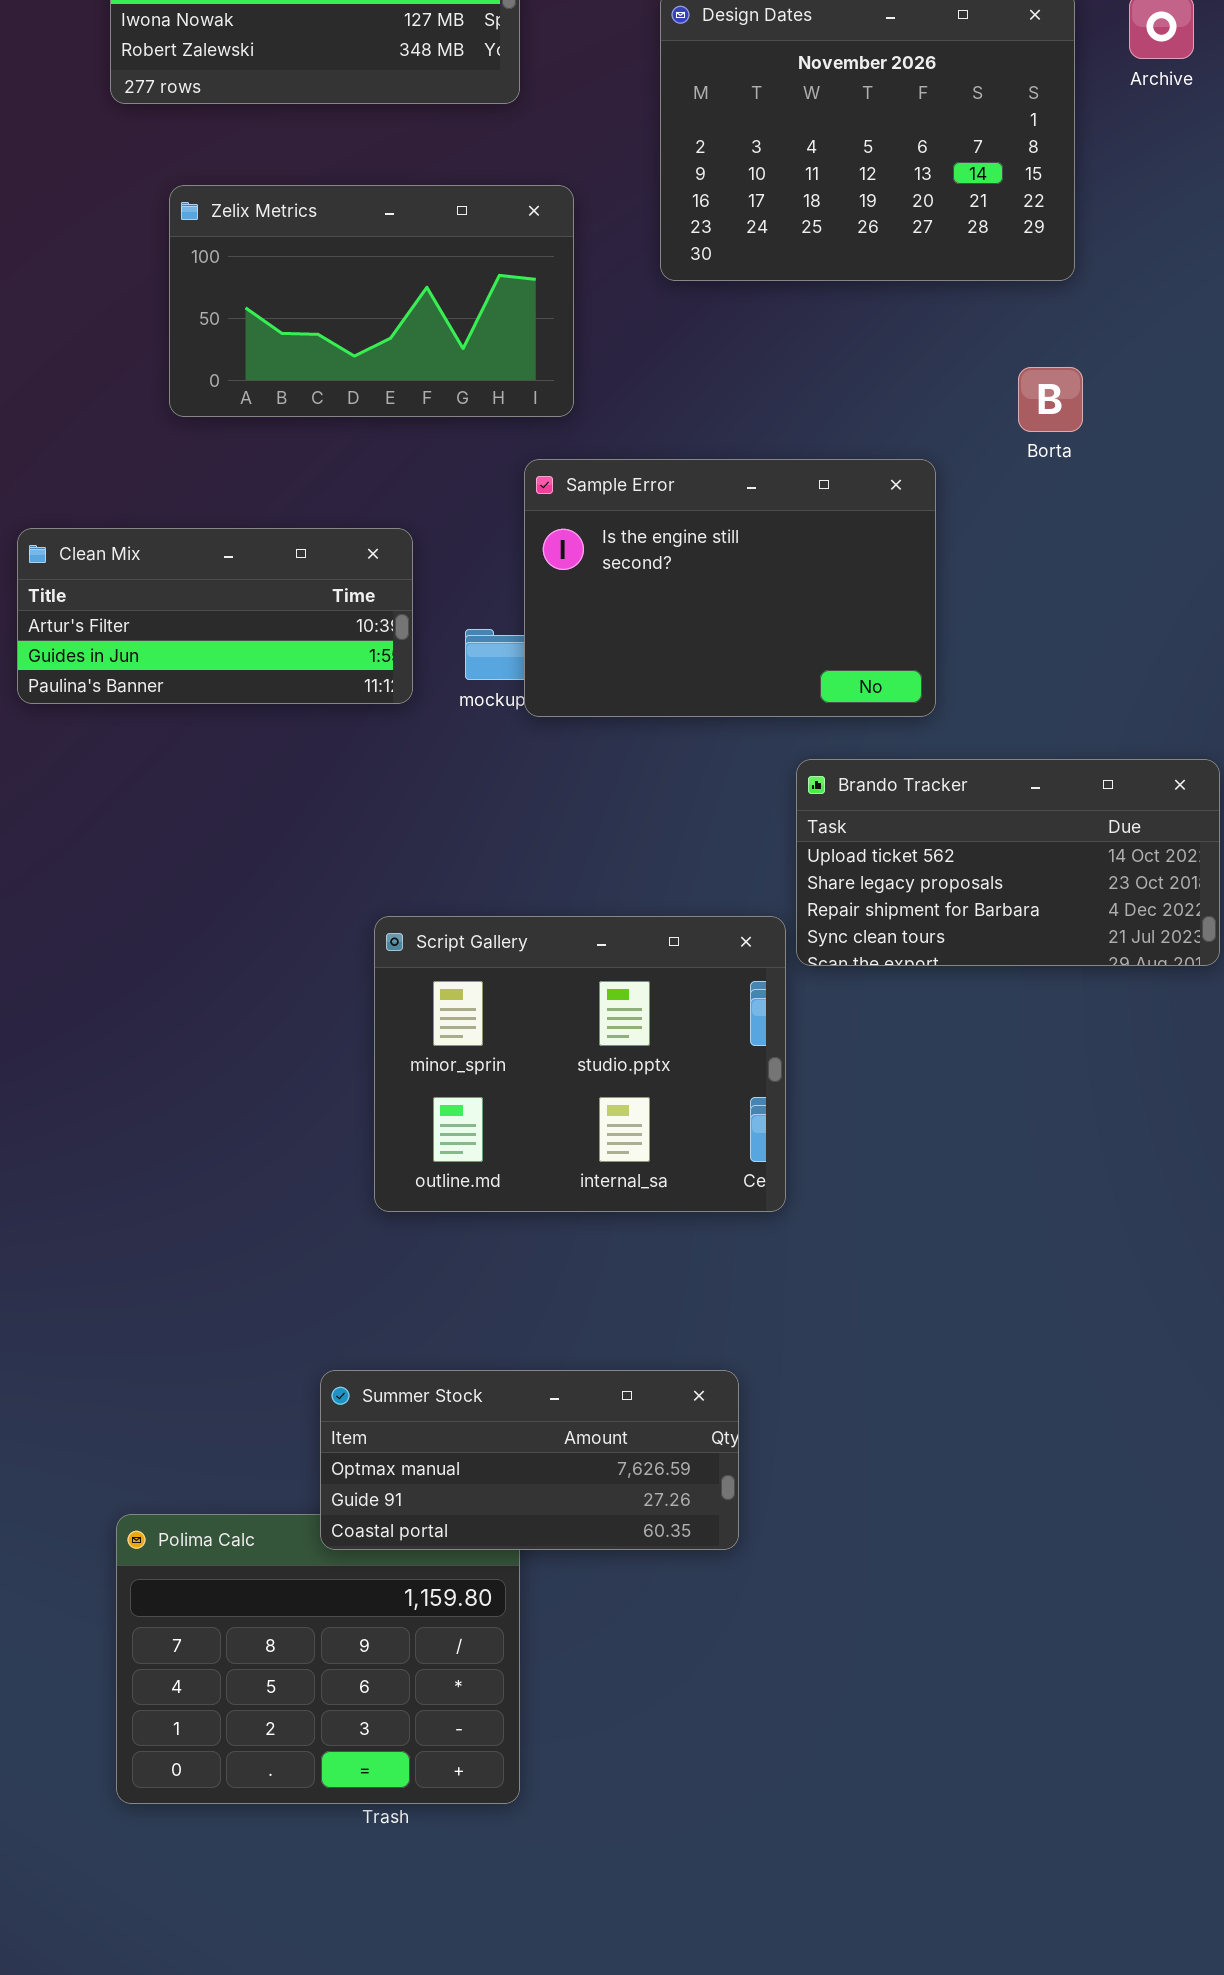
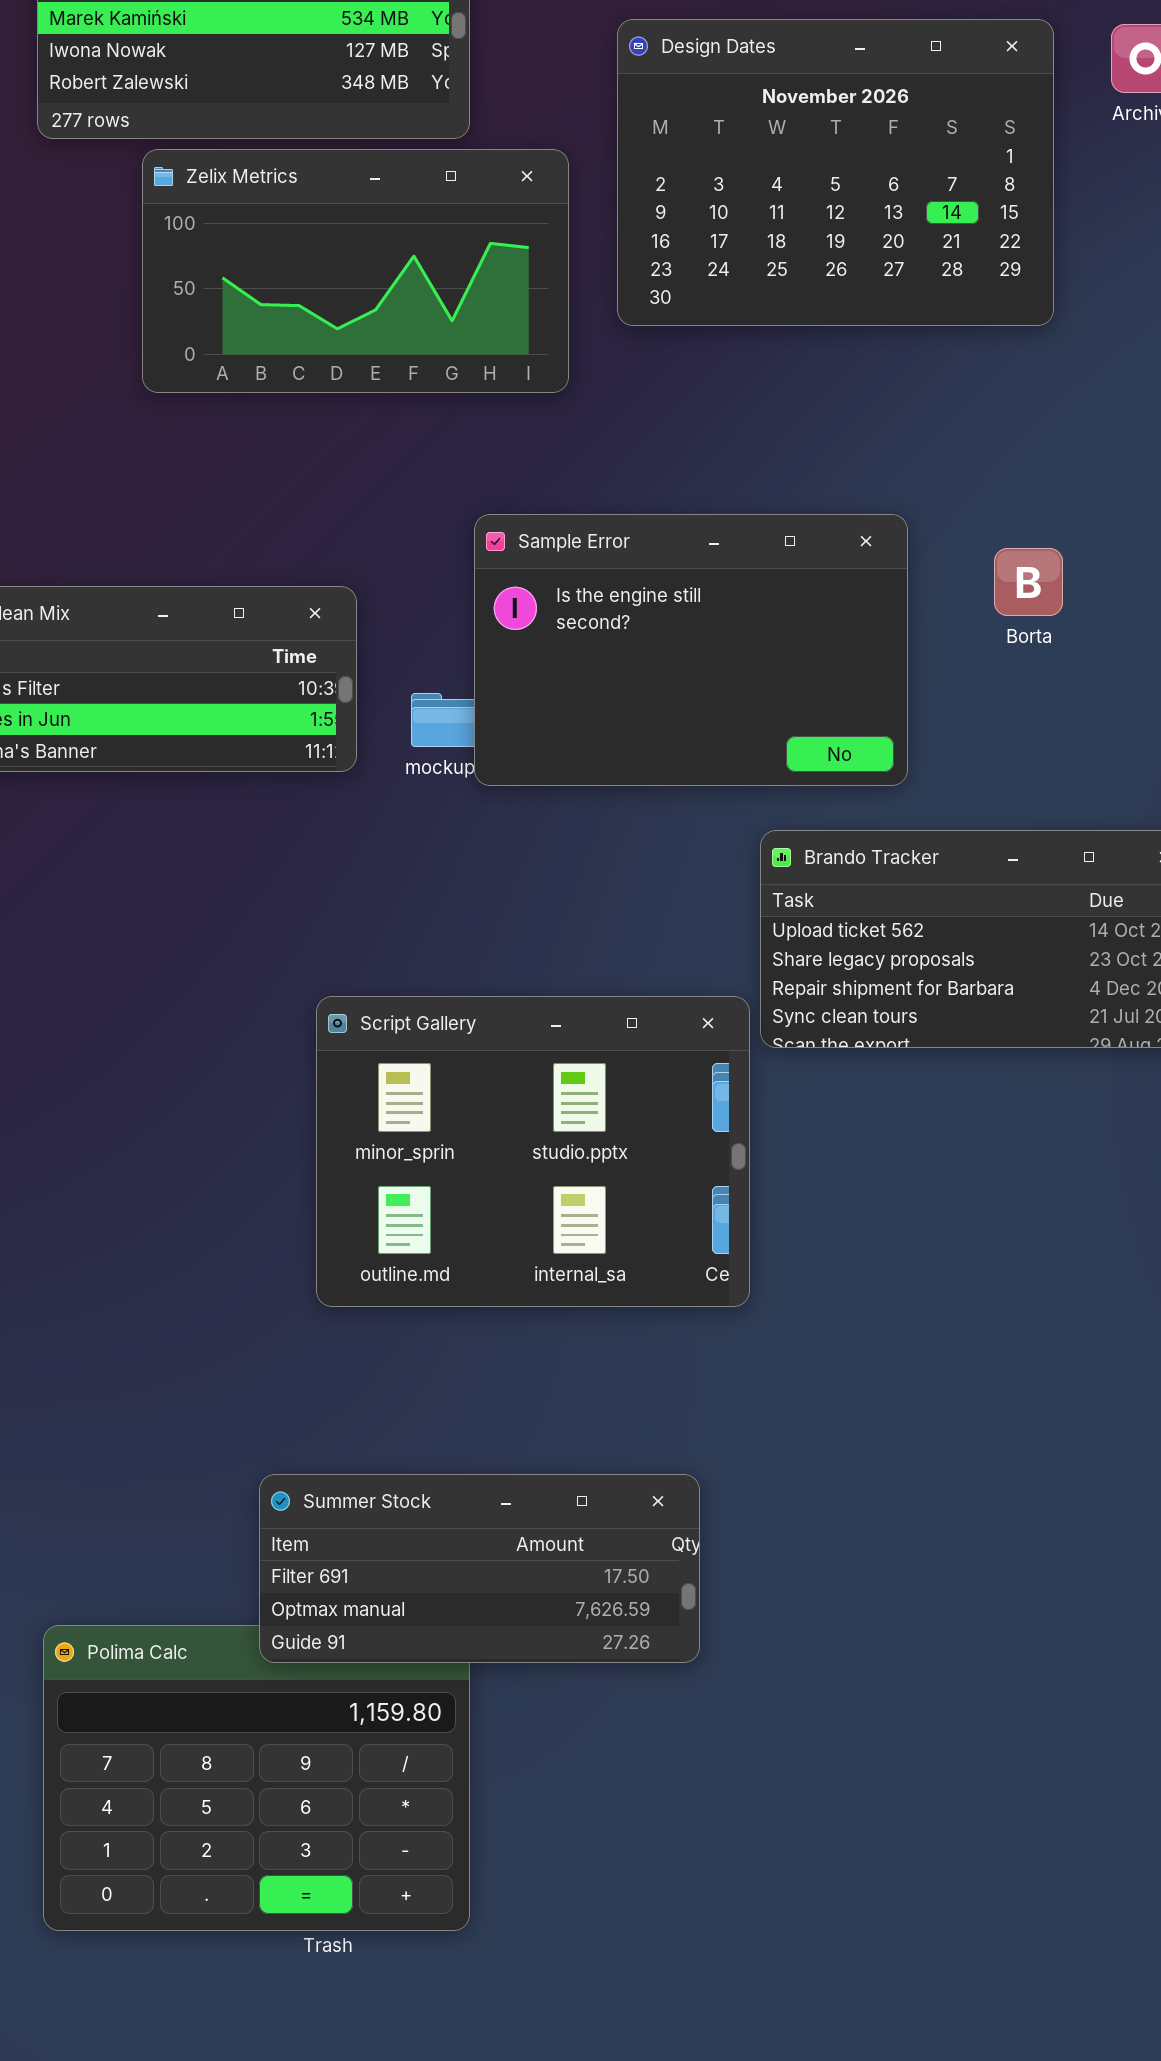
Zelix Metrics: [169,185,574,417] -> [142,149,569,393], moved
Borta: [1018,367,1083,432] -> [994,548,1063,616], moved
Summer Stock: [320,1370,739,1550] -> [259,1474,700,1663], scrolled up 1 row

